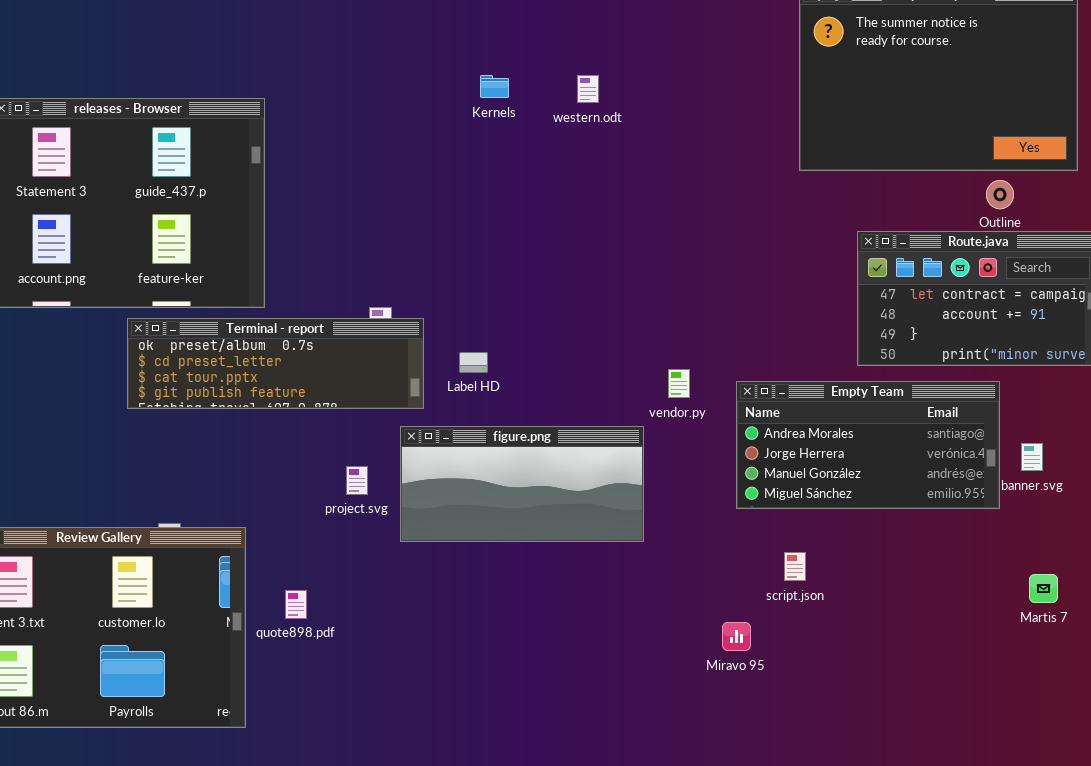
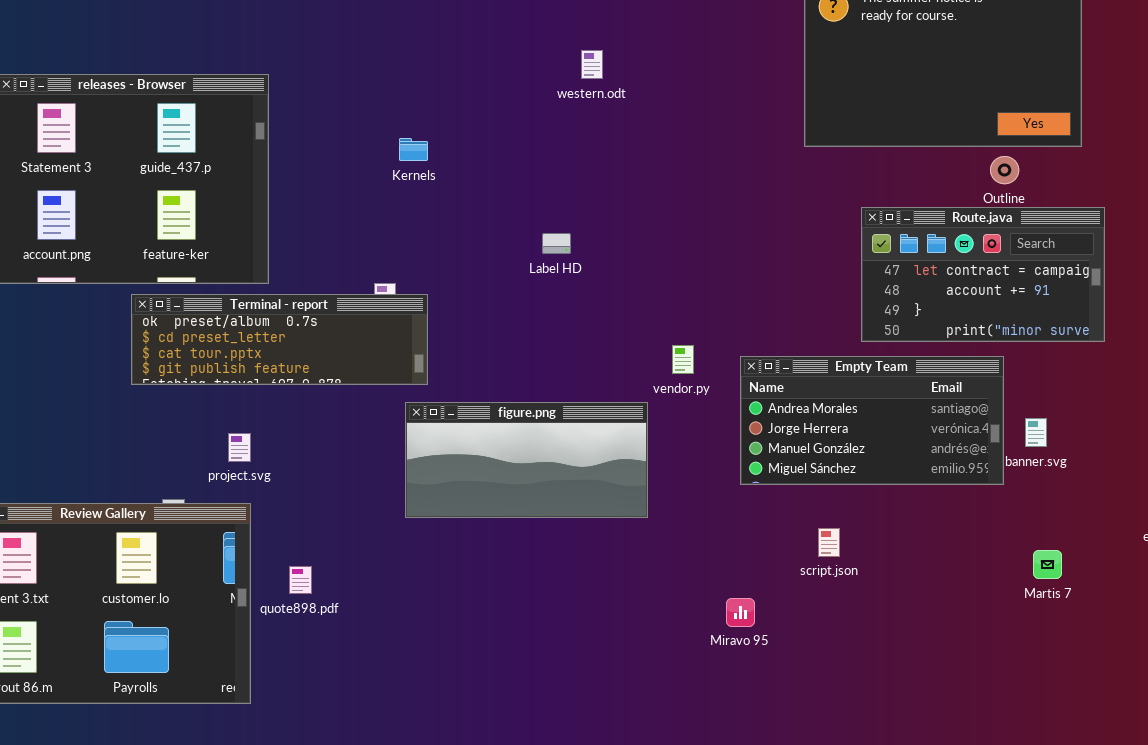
Kernels: [480,75,509,98] -> [399,138,428,161], moved
Label HD: [459,352,488,373] -> [542,233,571,254], moved
project.svg: [346,466,368,495] -> [228,433,251,462], moved
script.json: [784,552,806,581] -> [818,528,840,557], moved

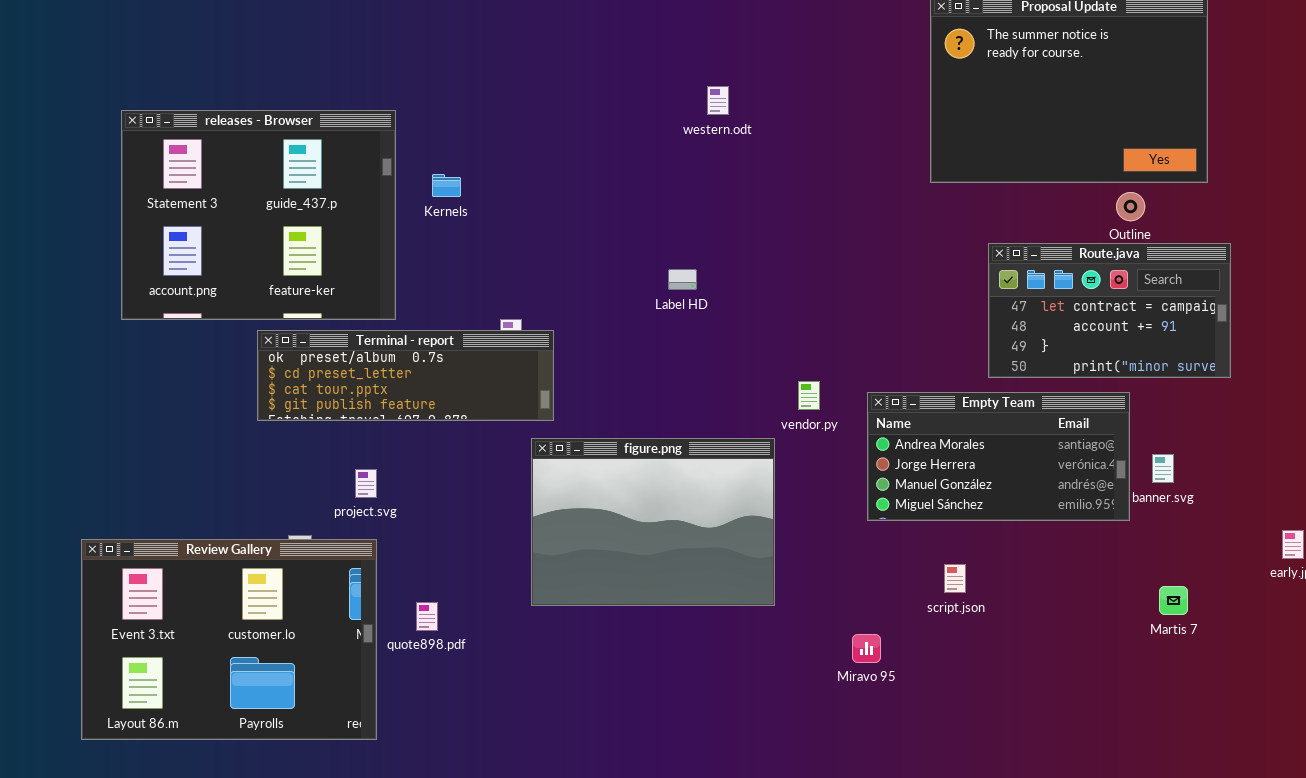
Kernels: [399,138,428,161] -> [432,174,461,197], moved
figure.png: [405,402,648,518] -> [531,438,775,606], resized

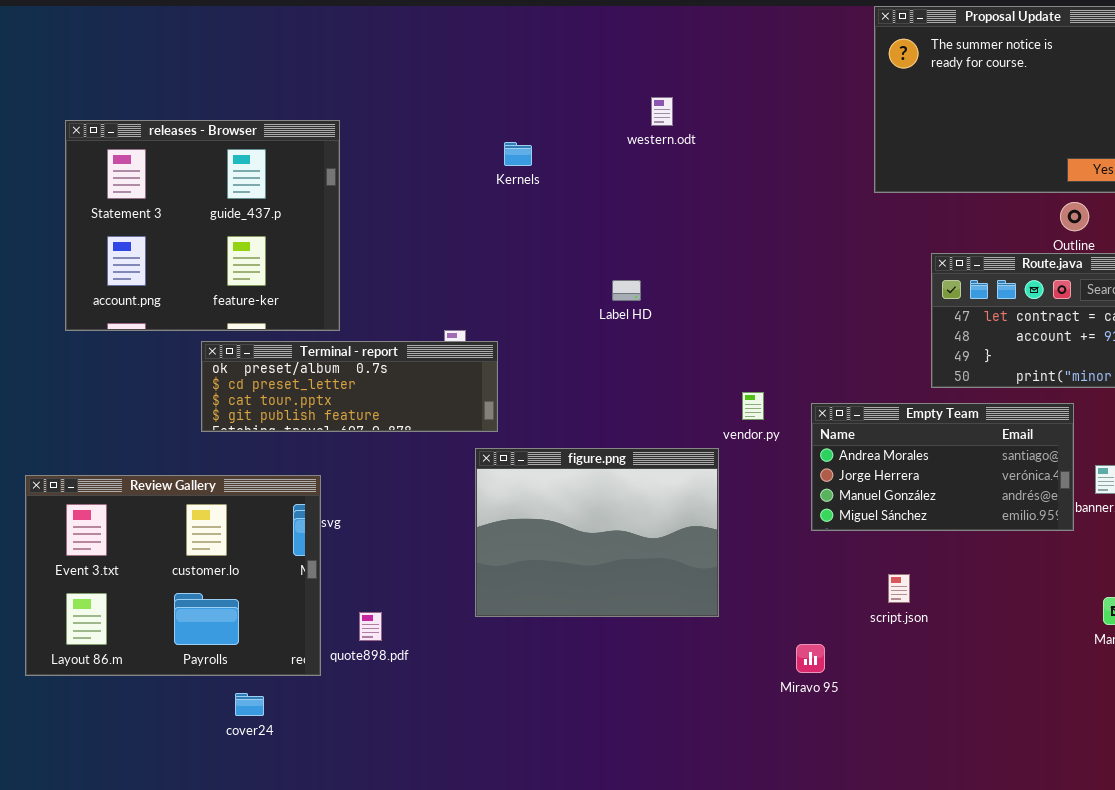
Kernels: [432,174,461,197] -> [504,142,532,166], moved
Review Gallery: [81,539,377,740] -> [25,475,321,676], moved

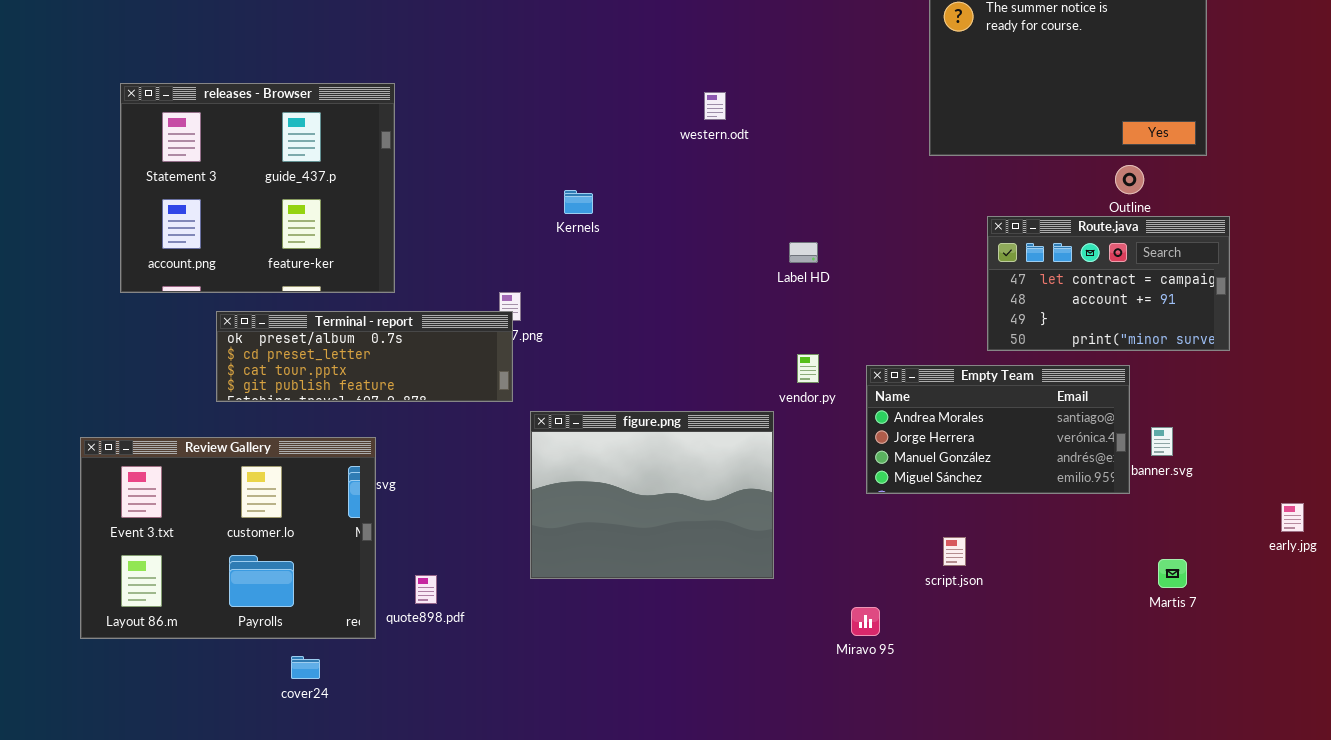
western.odt: [651,97,673,126] -> [704,92,726,120], moved
Kernels: [504,142,532,166] -> [564,190,593,214], moved
Label HD: [612,280,641,301] -> [789,242,818,263], moved
Terminal - report: [201,341,498,432] -> [216,311,513,402], moved

